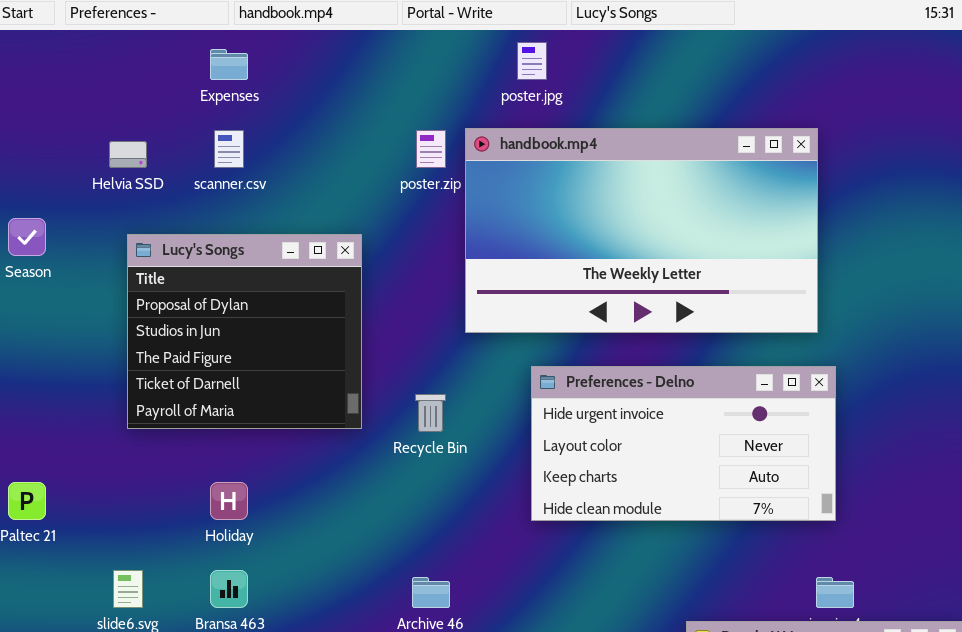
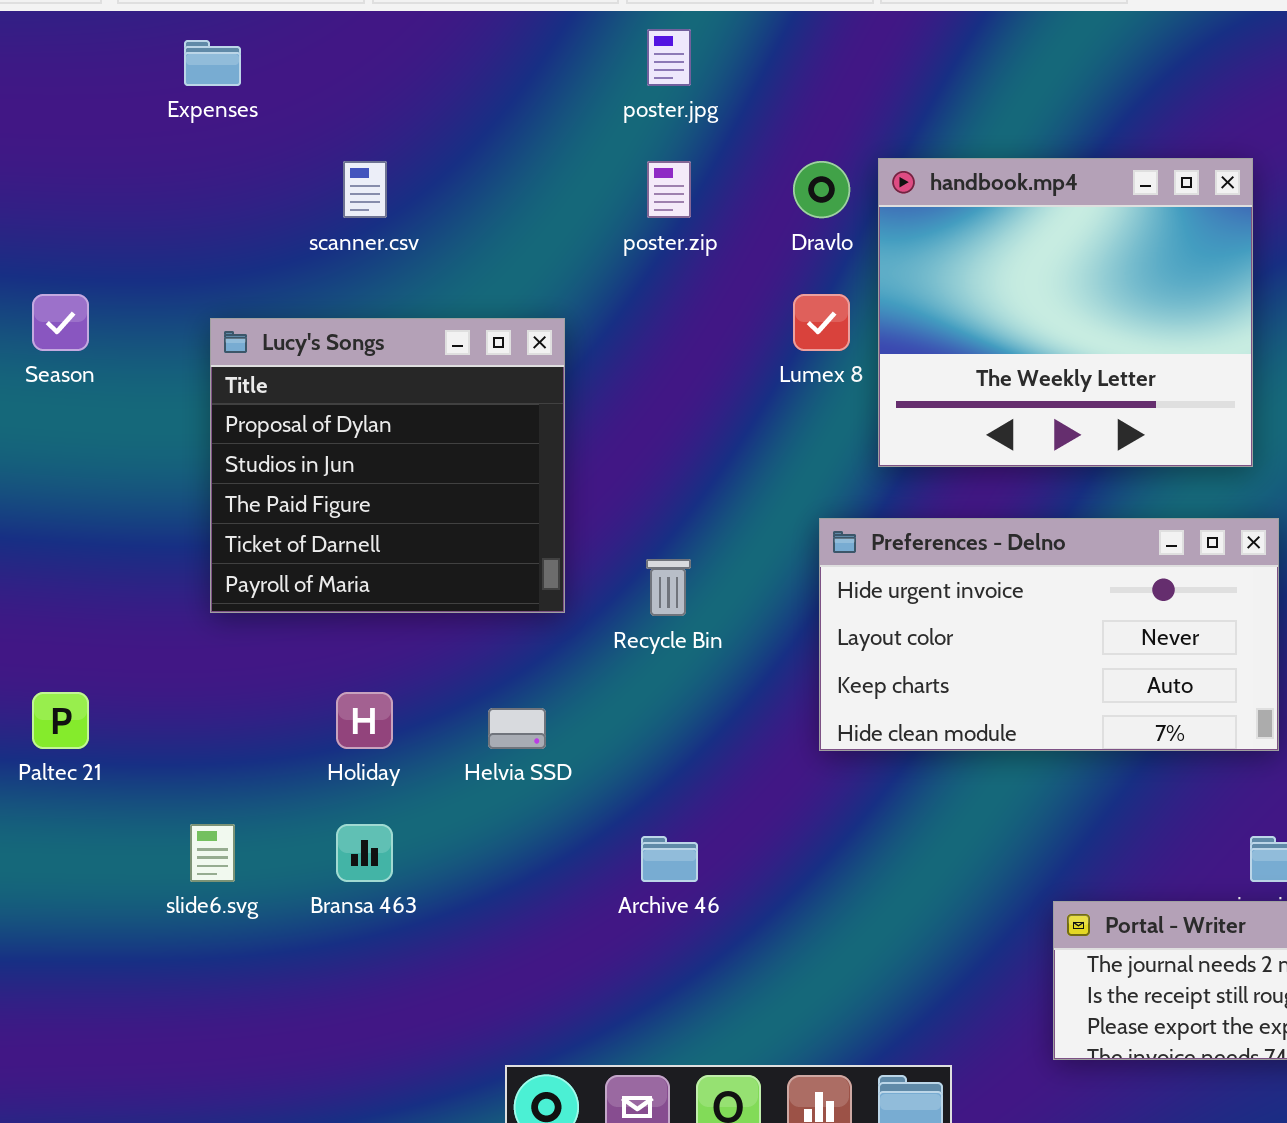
poster.jpg: [517,42,547,80] -> [647,29,691,86], moved
Expenses: [210,49,248,80] -> [184,40,241,86], moved
handbook.mp4: [465,128,818,333] -> [878,158,1253,467], resized
Helvia SSD: [109,141,147,168] -> [488,708,546,749], moved

